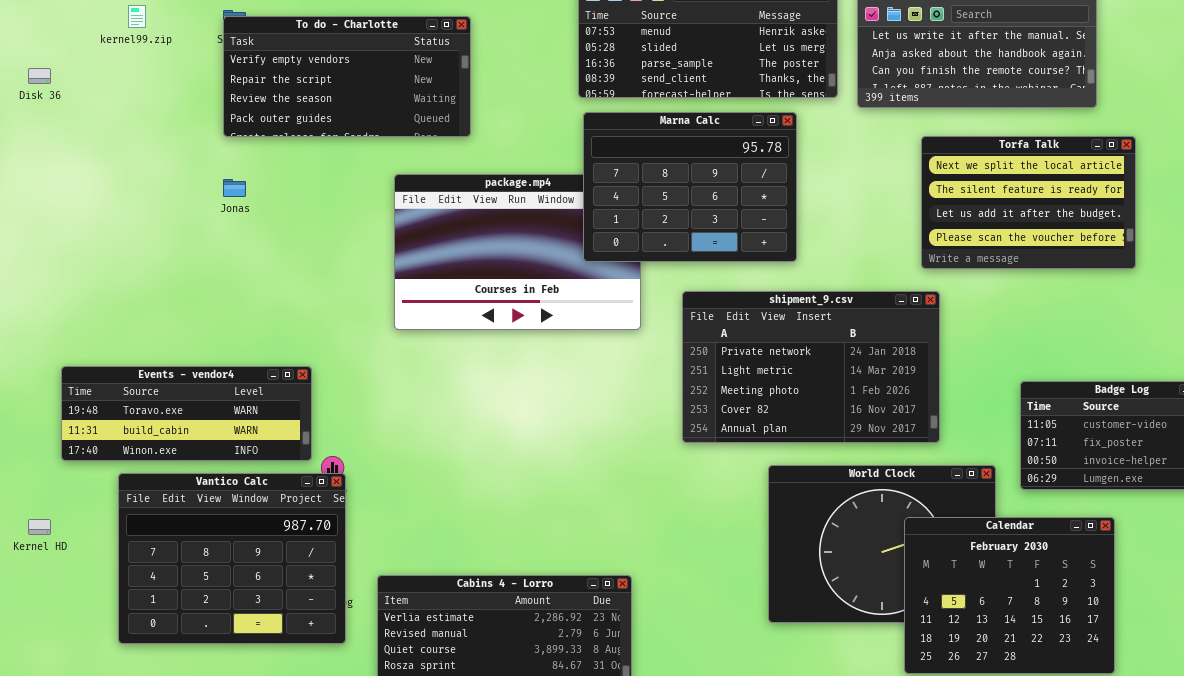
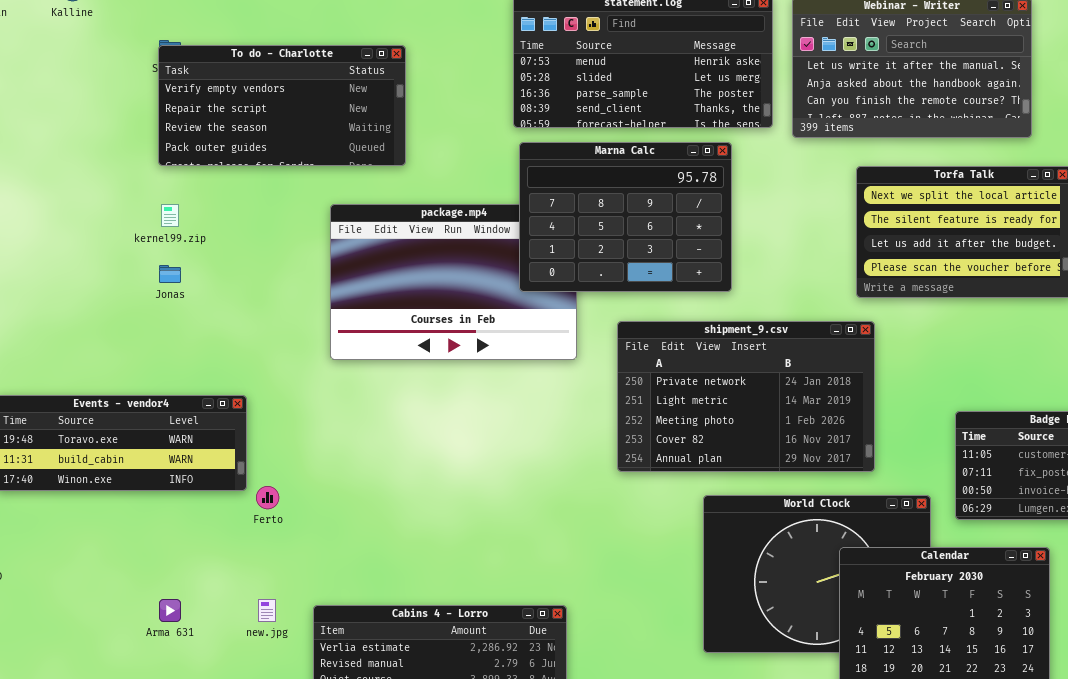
kernel99.zip: [128,5,146,28] -> [161,204,179,227], moved
Jonas: [223,179,246,197] -> [159,265,181,283], moved
Vantico Calc: [118,473,346,644] -> none, closed

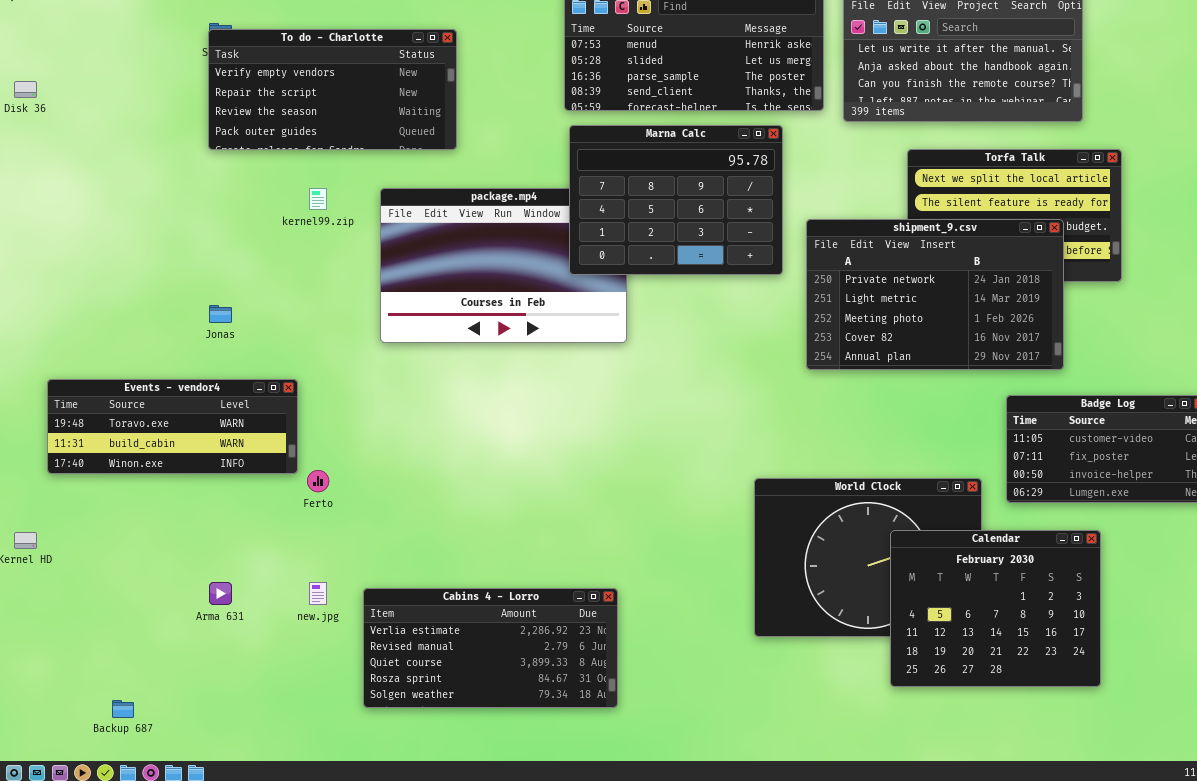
kernel99.zip: [161,204,179,227] -> [309,188,327,210], moved
Jonas: [159,265,181,283] -> [209,305,232,323], moved
shipment_9.csv: [617,321,875,472] -> [806,219,1064,370], moved

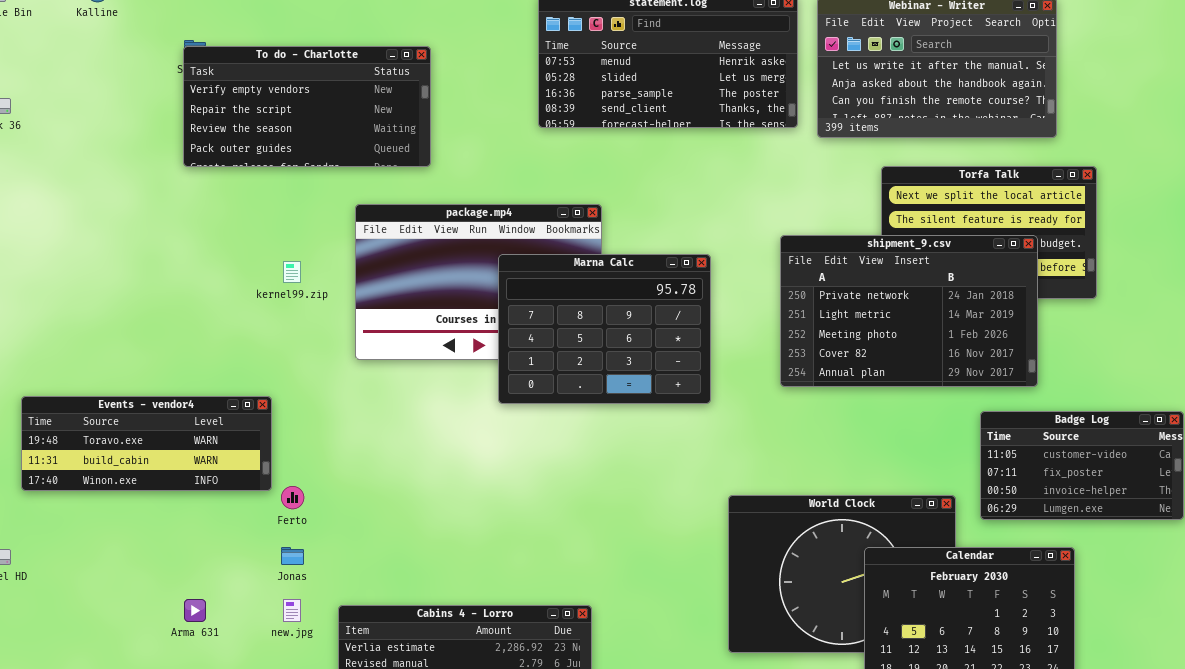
Marna Calc: [569,125,783,275] -> [498,254,711,404], moved
kernel99.zip: [309,188,327,210] -> [283,261,301,283], moved
Jonas: [209,305,232,323] -> [281,547,304,565], moved

